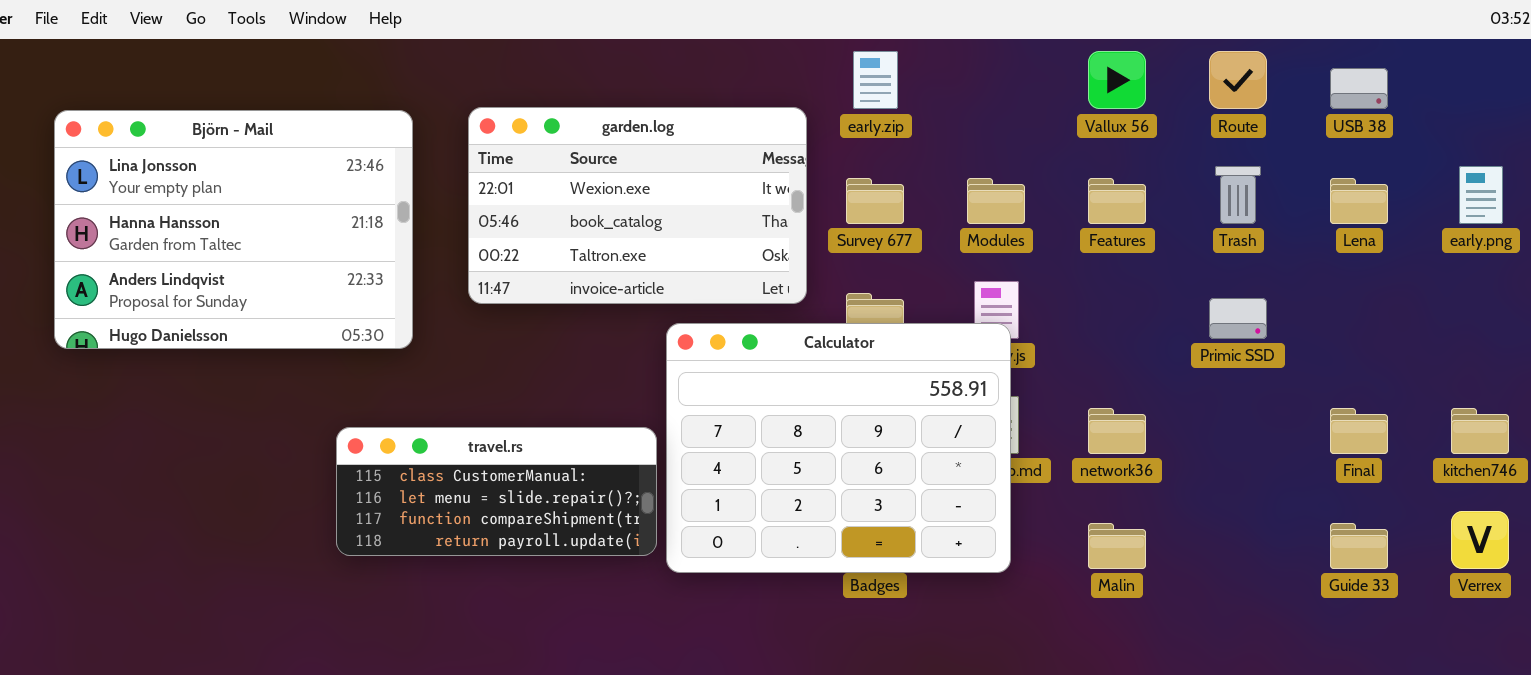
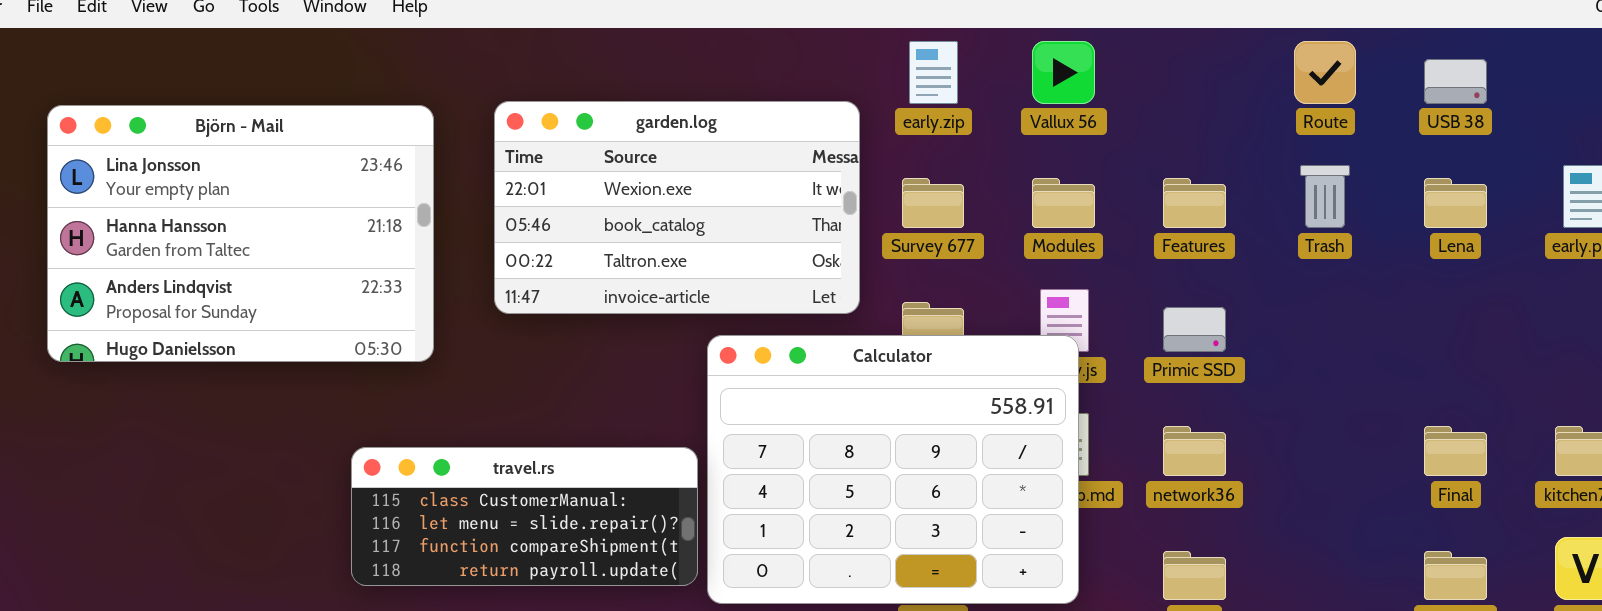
Vallux 56: [1088,51,1146,109] -> [1032,41,1095,104], moved
Primic SSD: [1209,298,1267,339] -> [1163,307,1226,352], moved

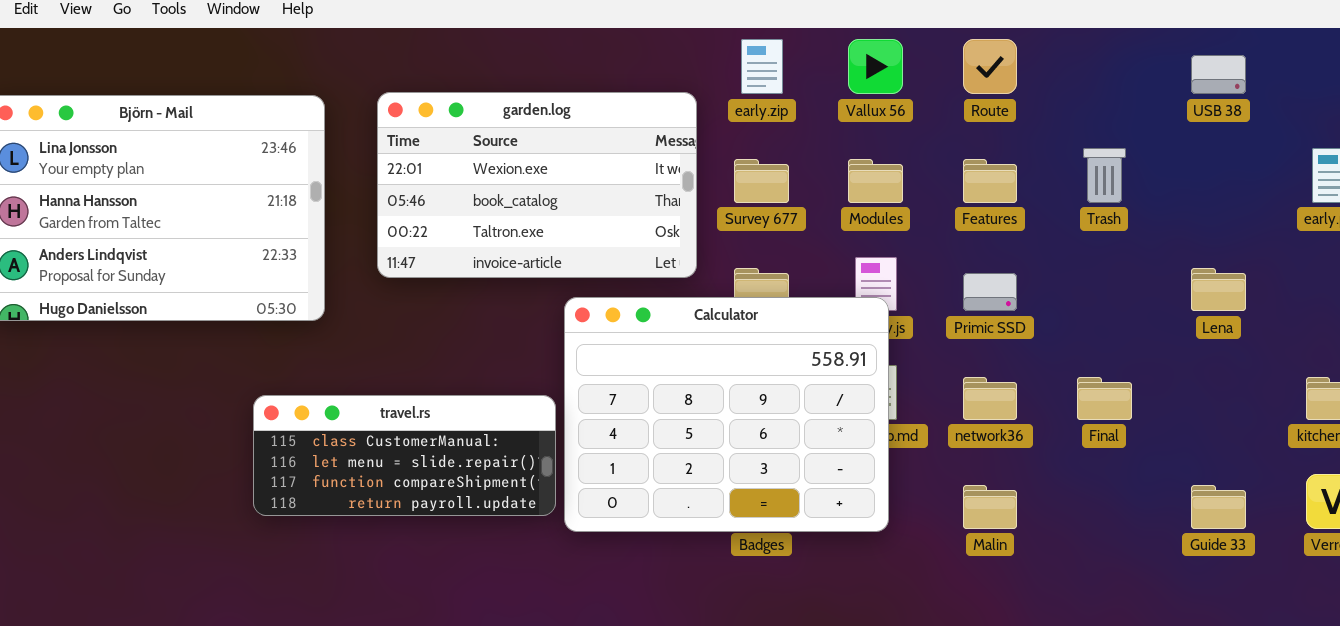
Route: [1294,41,1356,104] -> [963,39,1017,94], moved
Lena: [1424,178,1487,228] -> [1191,268,1246,311], moved
Final: [1424,426,1487,476] -> [1077,377,1132,420], moved

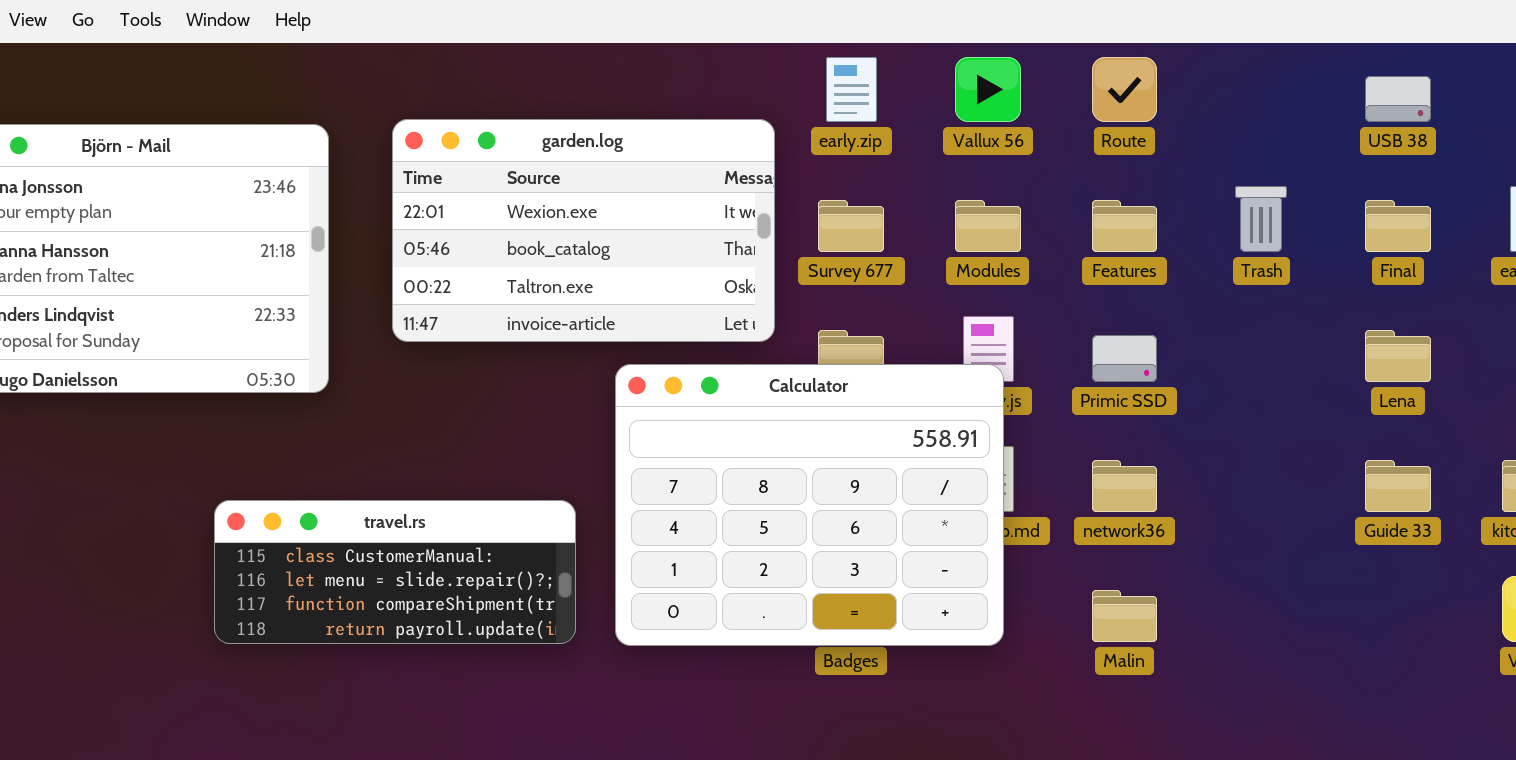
Final: [1077,377,1132,420] -> [1365,200,1431,252], moved
travel.rs: [253,395,556,516] -> [214,500,576,644], moved
Guide 33: [1191,485,1246,529] -> [1365,460,1431,512], moved

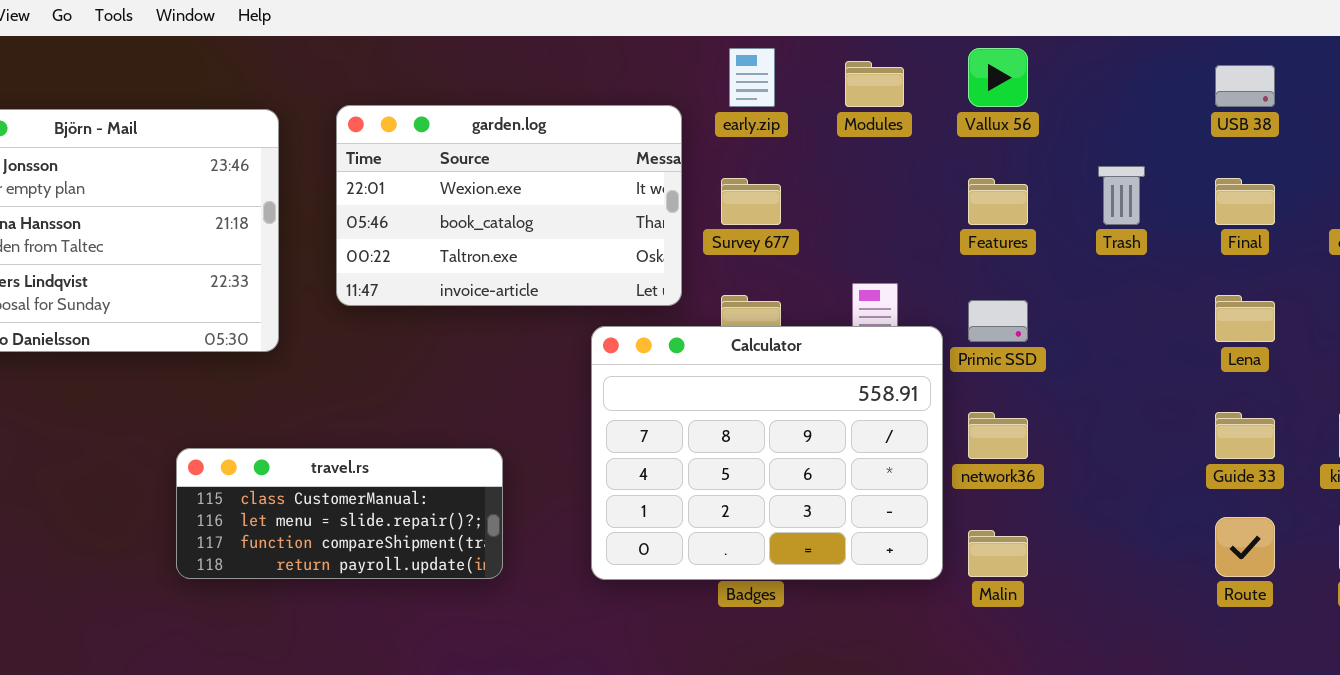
Vallux 56: [955,57,1021,122] -> [968,48,1028,107], moved
Route: [1092,57,1157,122] -> [1215,517,1275,577], moved
Modules: [955,200,1021,252] -> [845,61,904,107], moved
Calculator: [615,364,1004,646] -> [591,326,943,580], moved

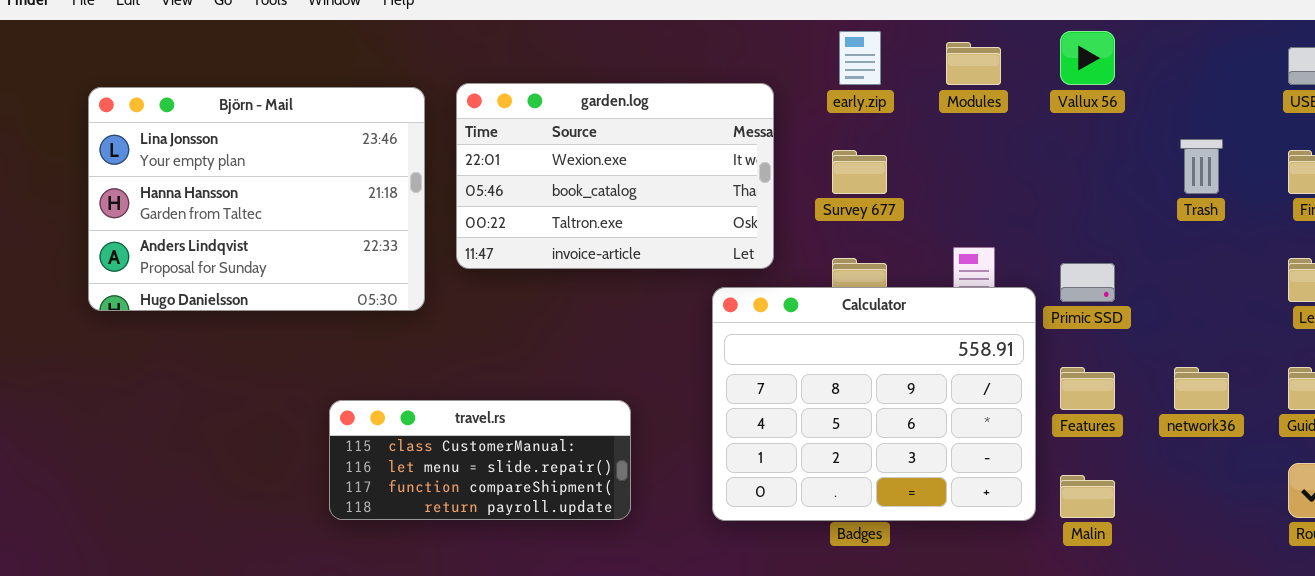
garden.log: [336,105,682,306] -> [456,83,774,269], moved
Features: [968,178,1028,225] -> [1060,367,1115,410], moved
network36: [968,412,1028,459] -> [1174,367,1229,410], moved

